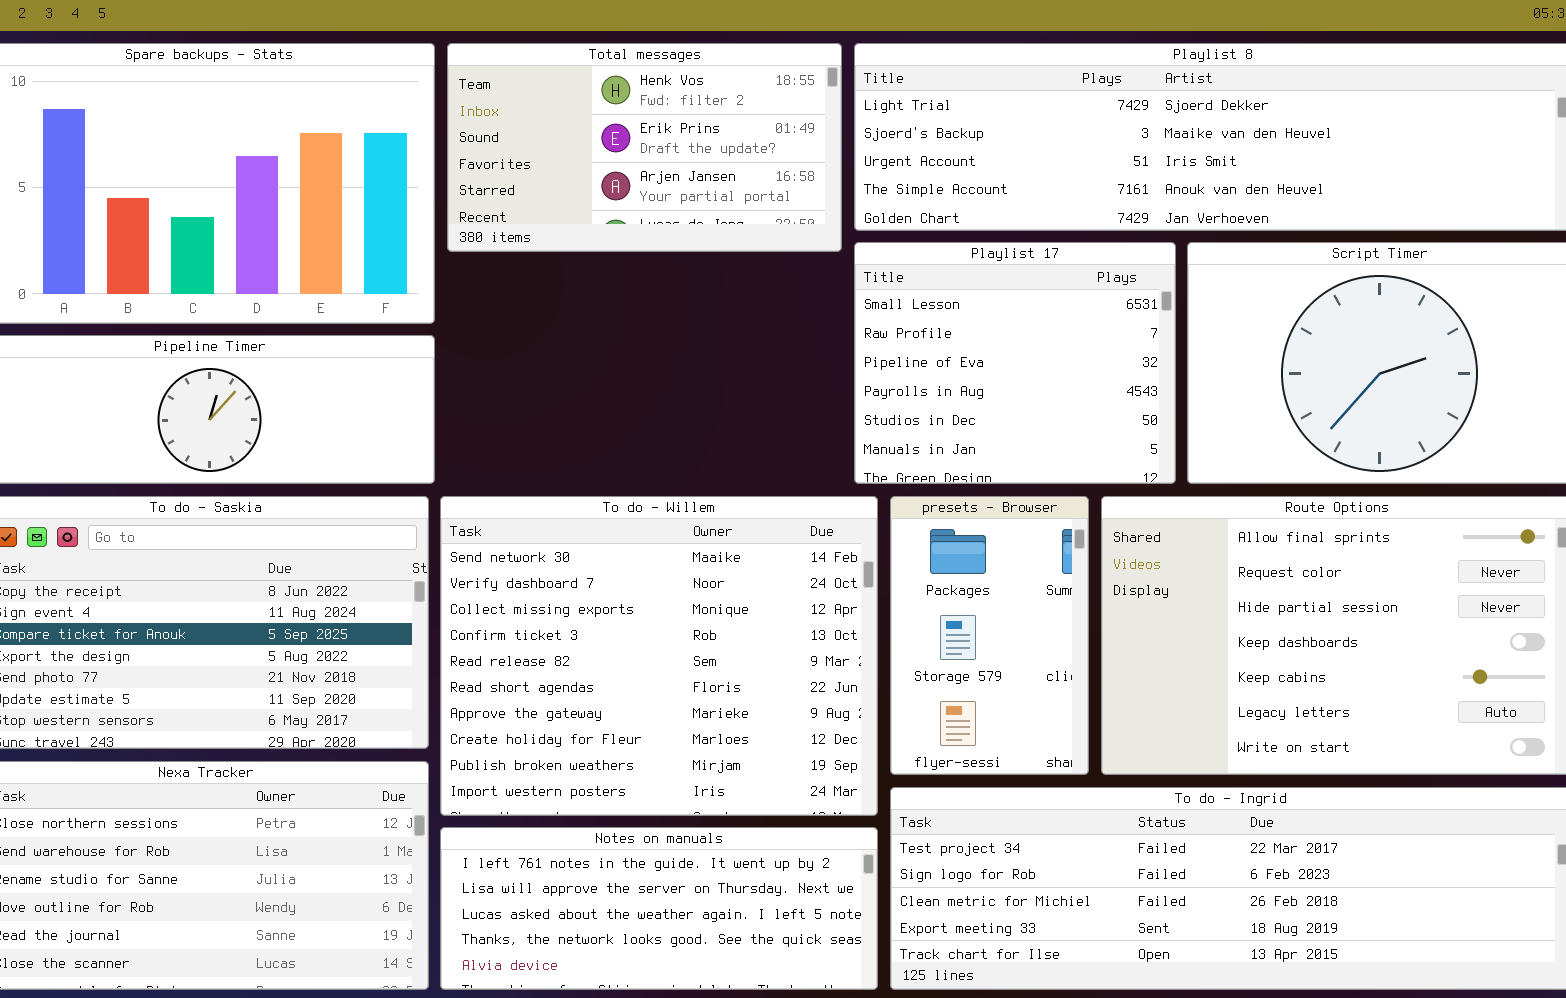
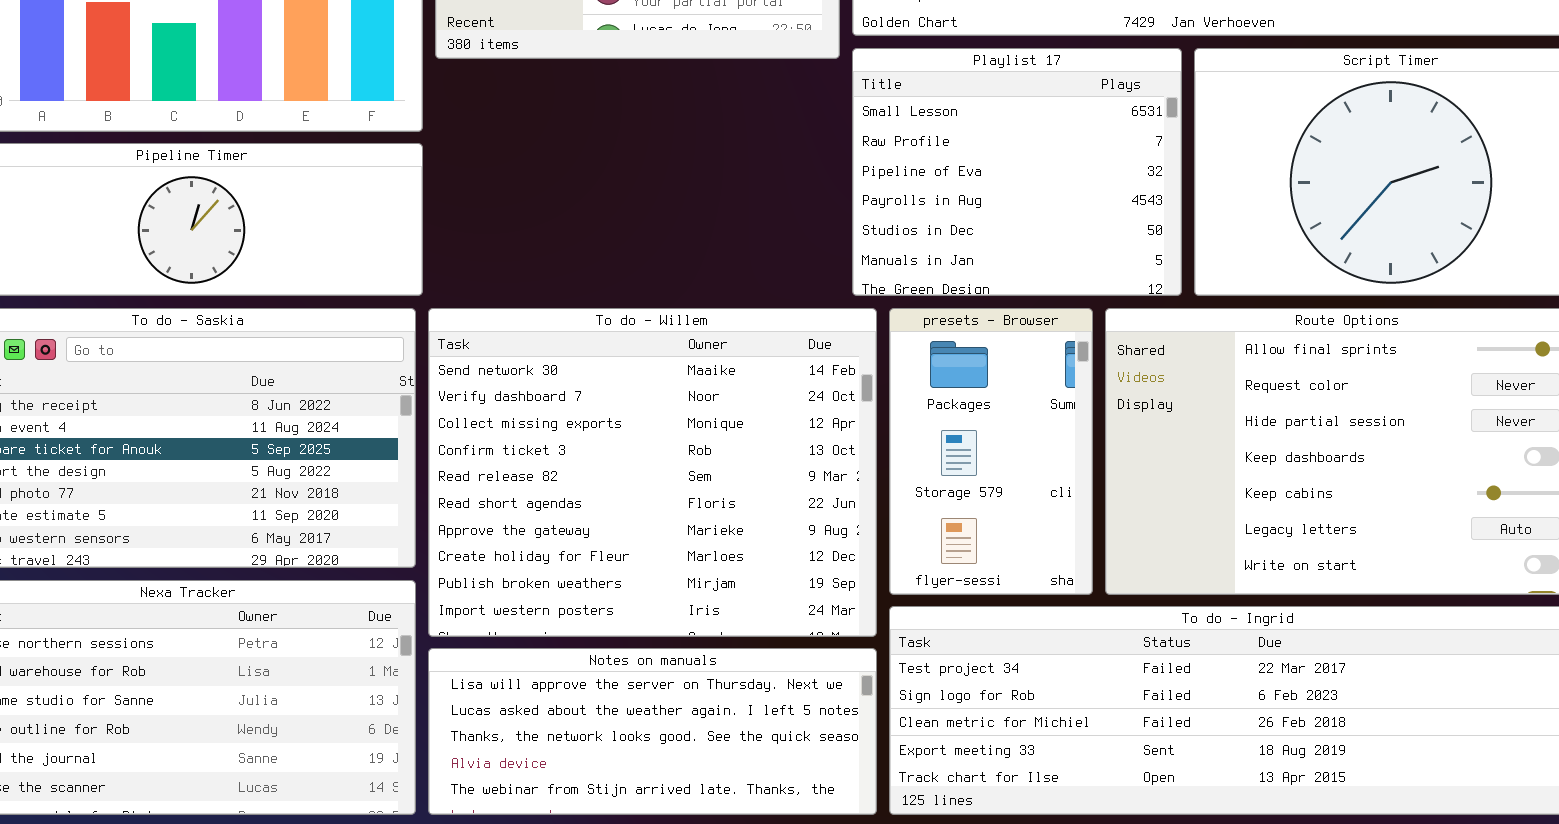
Notes on manuals: [440,827,878,990] -> [428,648,877,815], scrolled down 1 row

